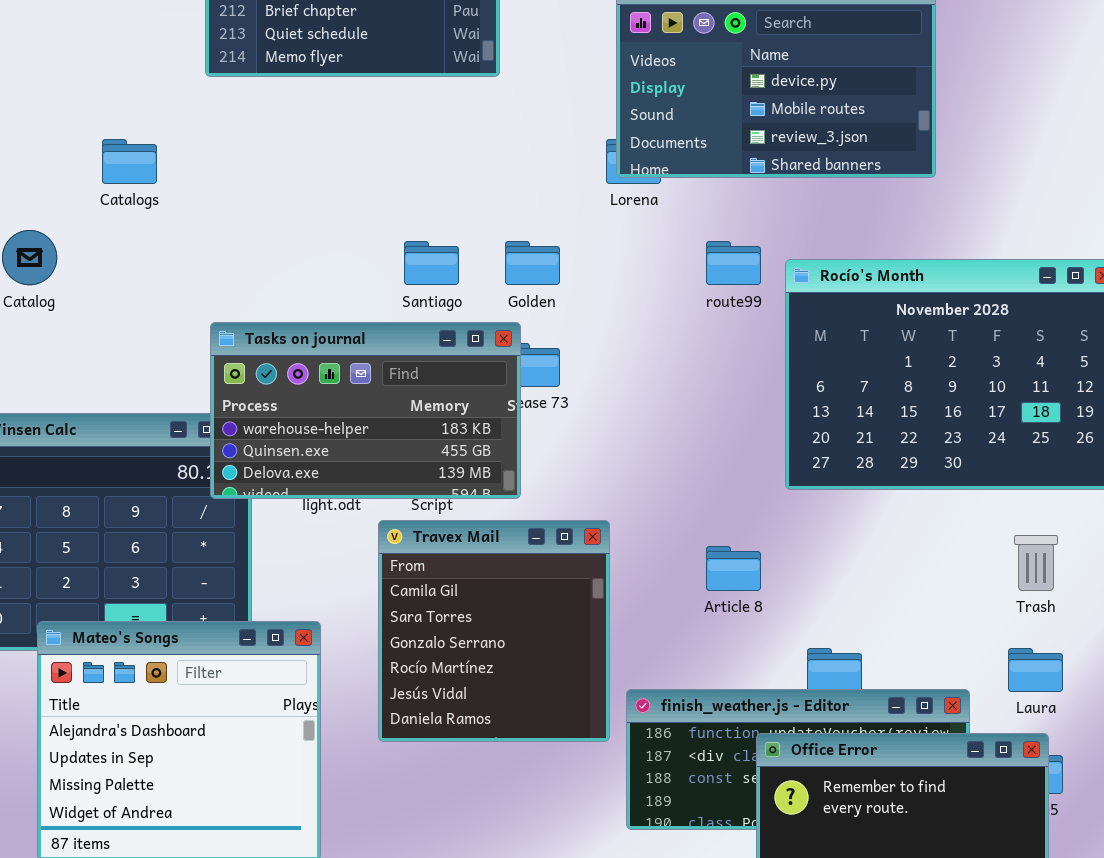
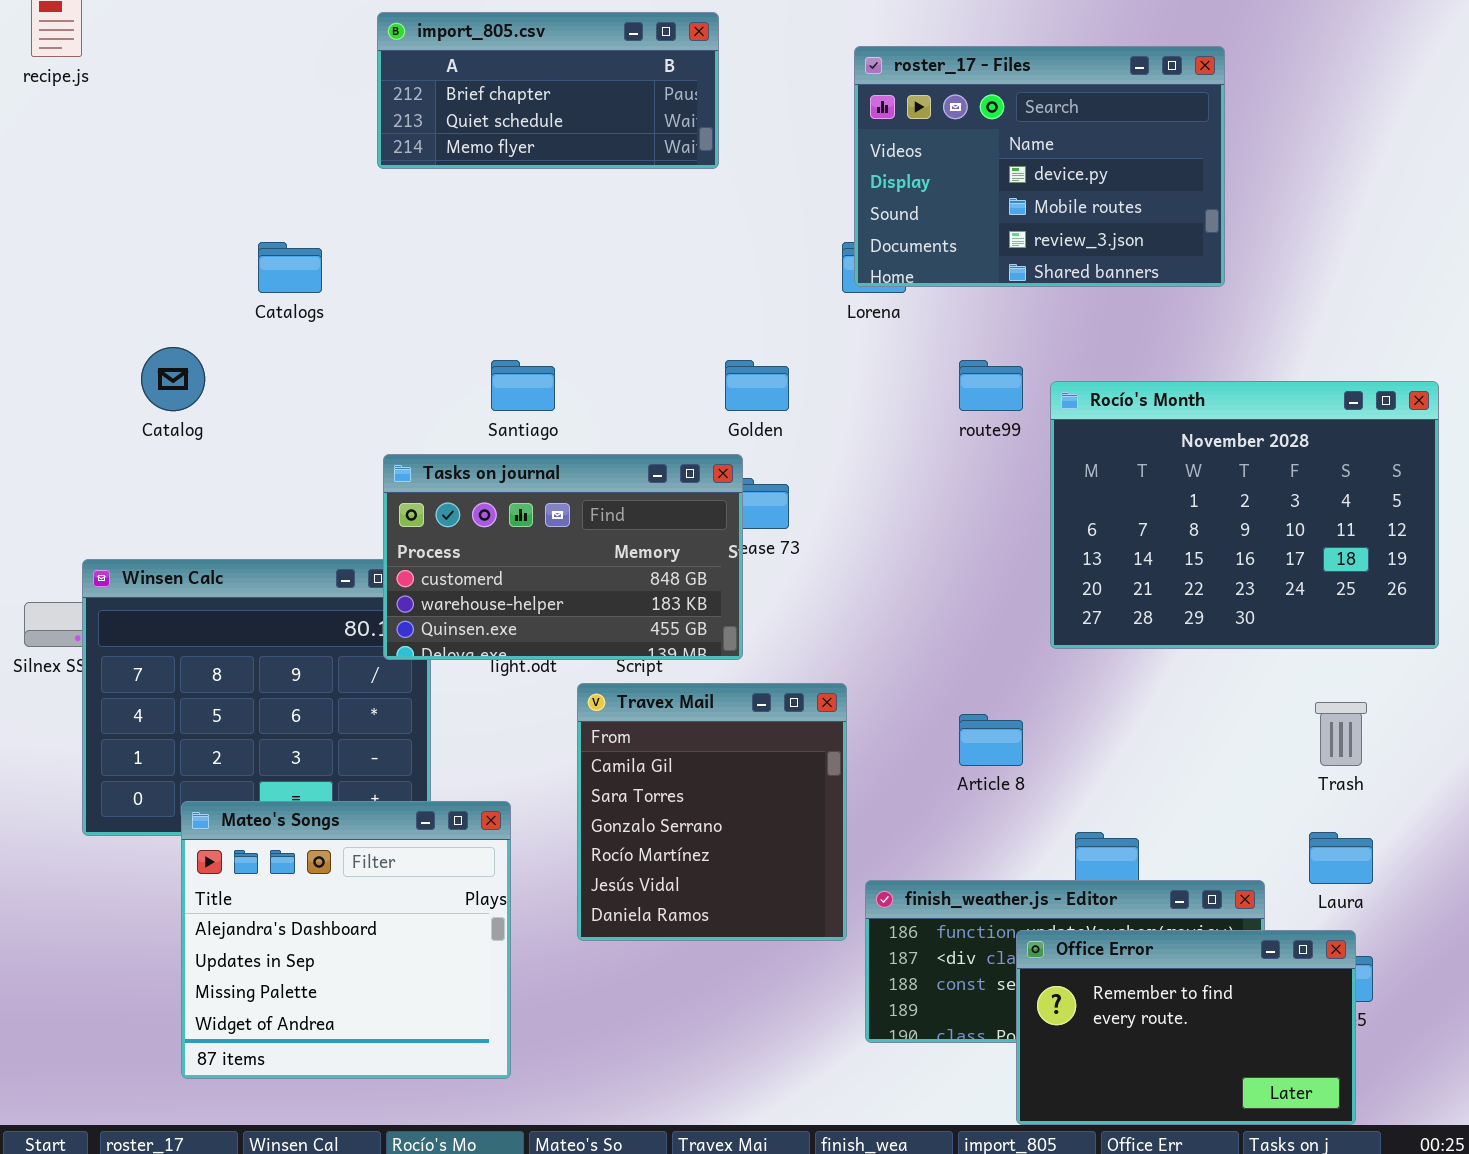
Santiago: [404,241,459,285] -> [491,360,555,411], moved
Tasks on journal: [210,322,521,499] -> [383,454,743,660], scrolled up 1 row

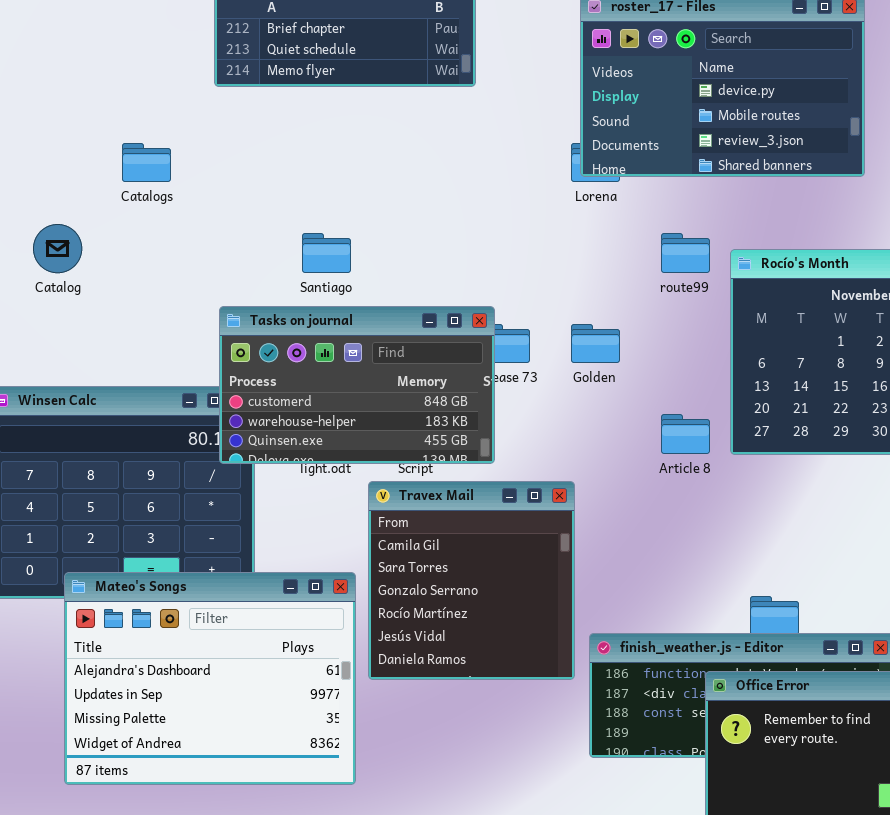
Golden: [725,360,789,411] -> [571,324,620,363], moved
Article 8: [959,714,1023,766] -> [661,414,710,454], moved
Mateo's Songs: [181,801,511,1079] -> [64,572,356,785], resized

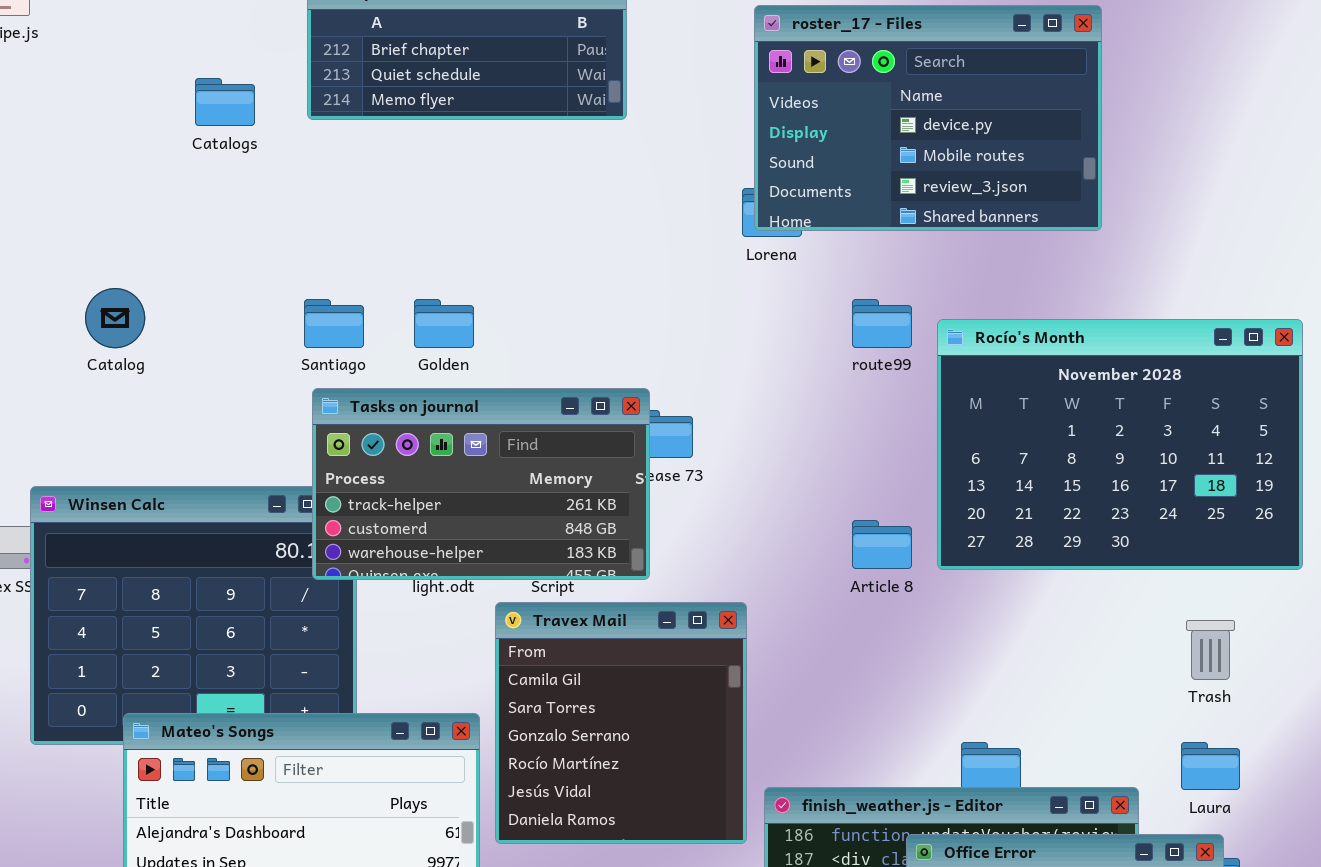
Catalogs: [122,143,171,182] -> [195,78,255,126], moved
Santiago: [302,233,351,273] -> [304,299,364,348], moved
Tasks on journal: [219,306,495,464] -> [312,388,650,580], scrolled up 1 row
Golden: [571,324,620,363] -> [414,299,474,348], moved

